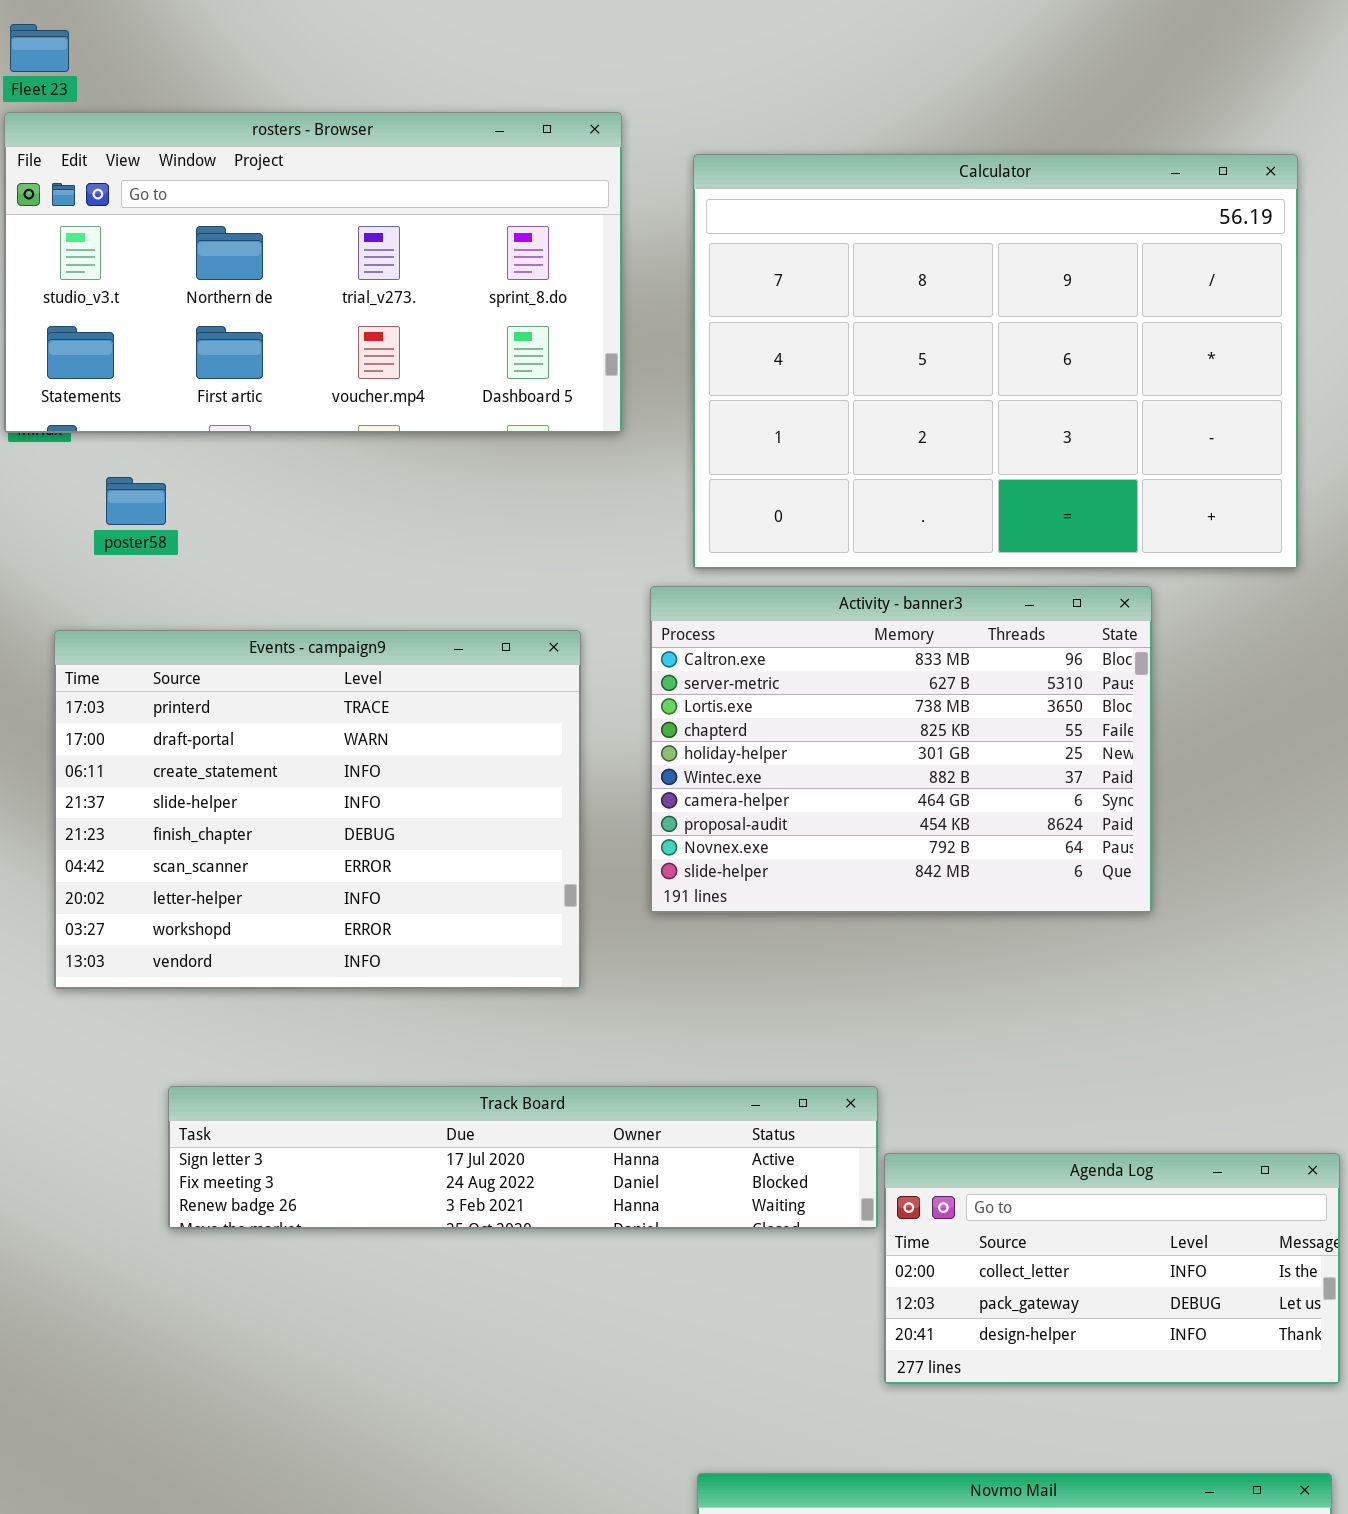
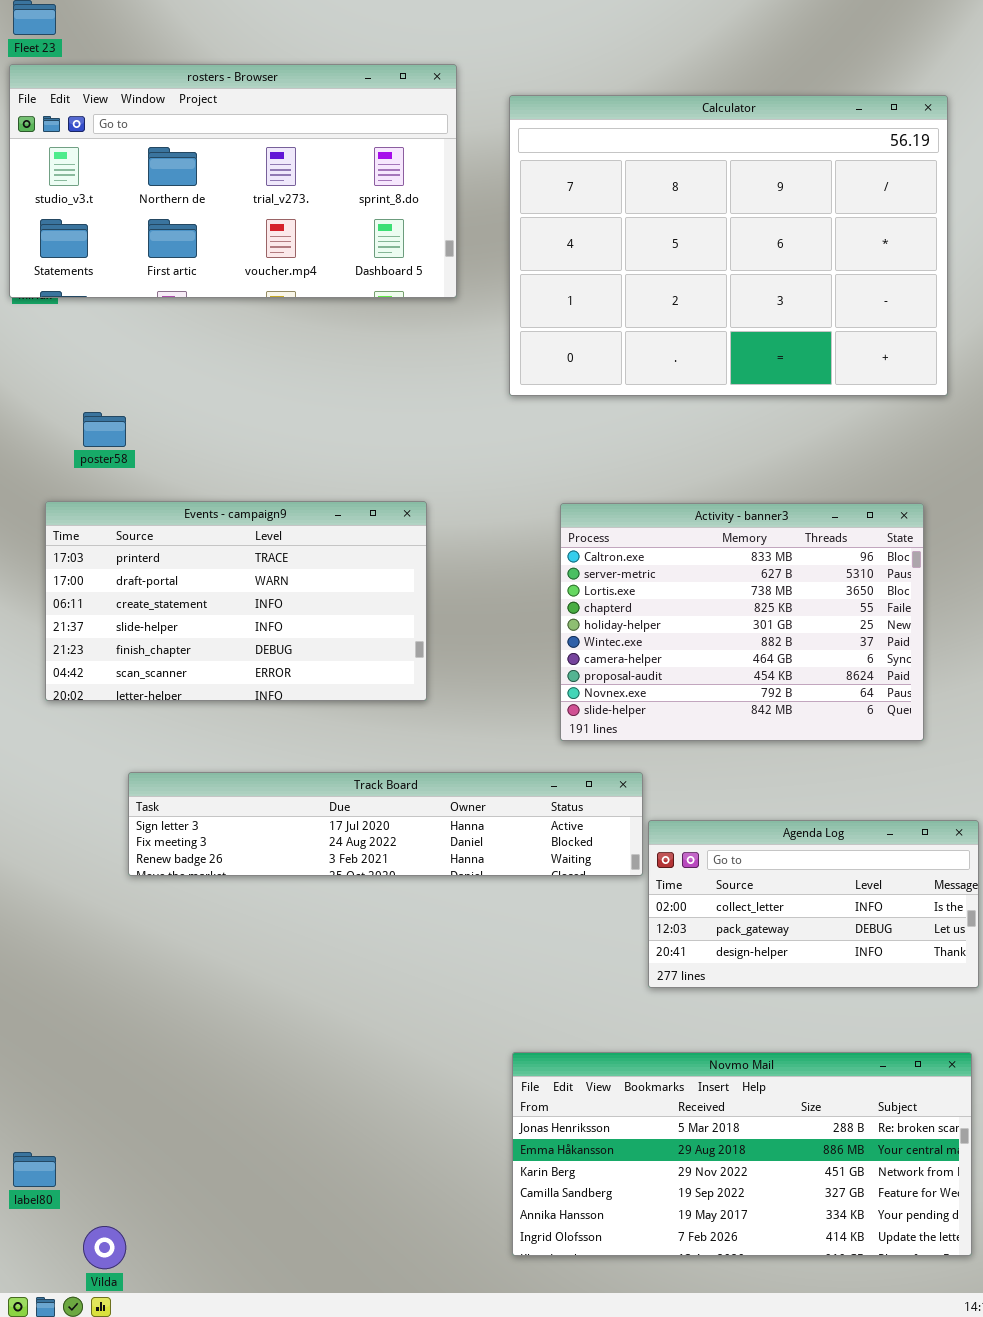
poster58: [106,477,166,525] -> [83,412,126,447], moved
Activity - banner3: [650,586,1152,913] -> [560,503,924,741], moved
Events - campaign9: [54,630,581,989] -> [45,501,427,701], resized

